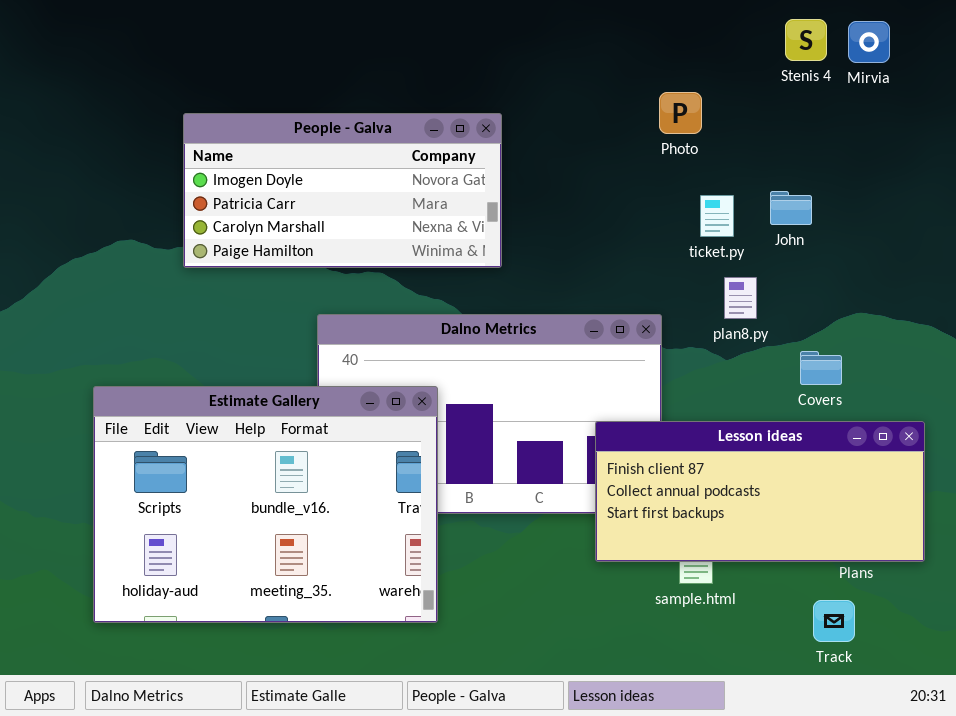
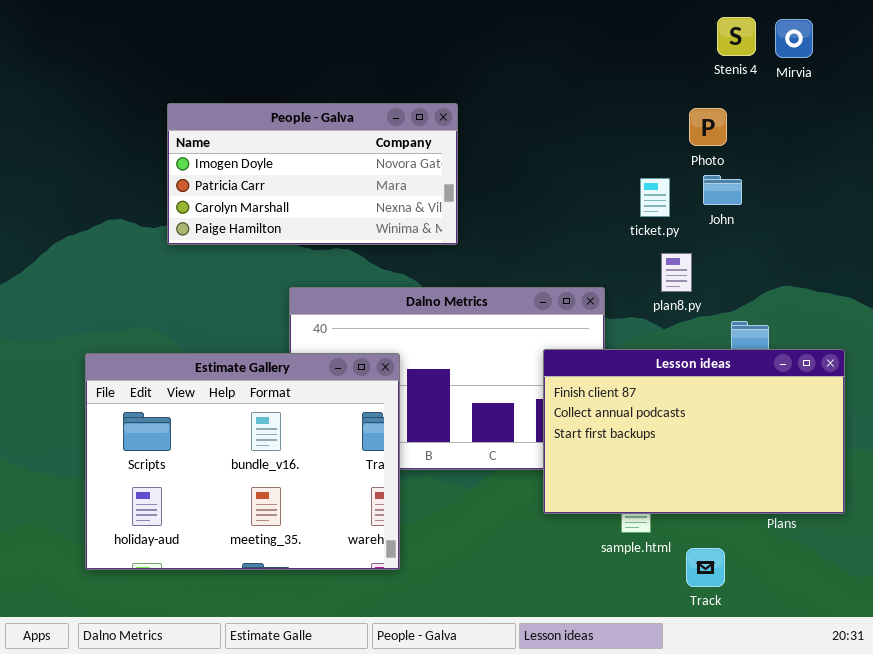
Photo: [659,92,702,134] -> [689,108,727,146], moved
Lesson ideas: [595,421,925,562] -> [543,349,845,514], resized
Track: [813,600,855,642] -> [686,548,725,587], moved

